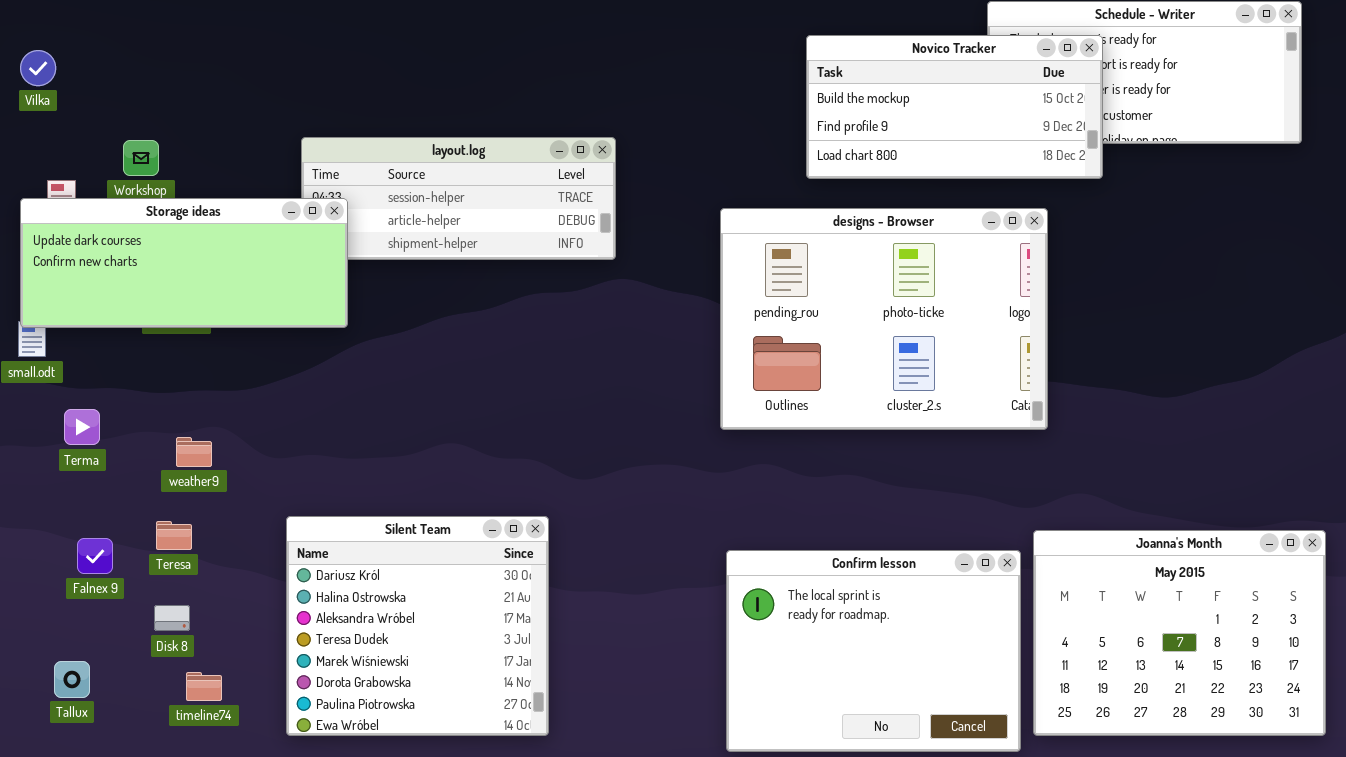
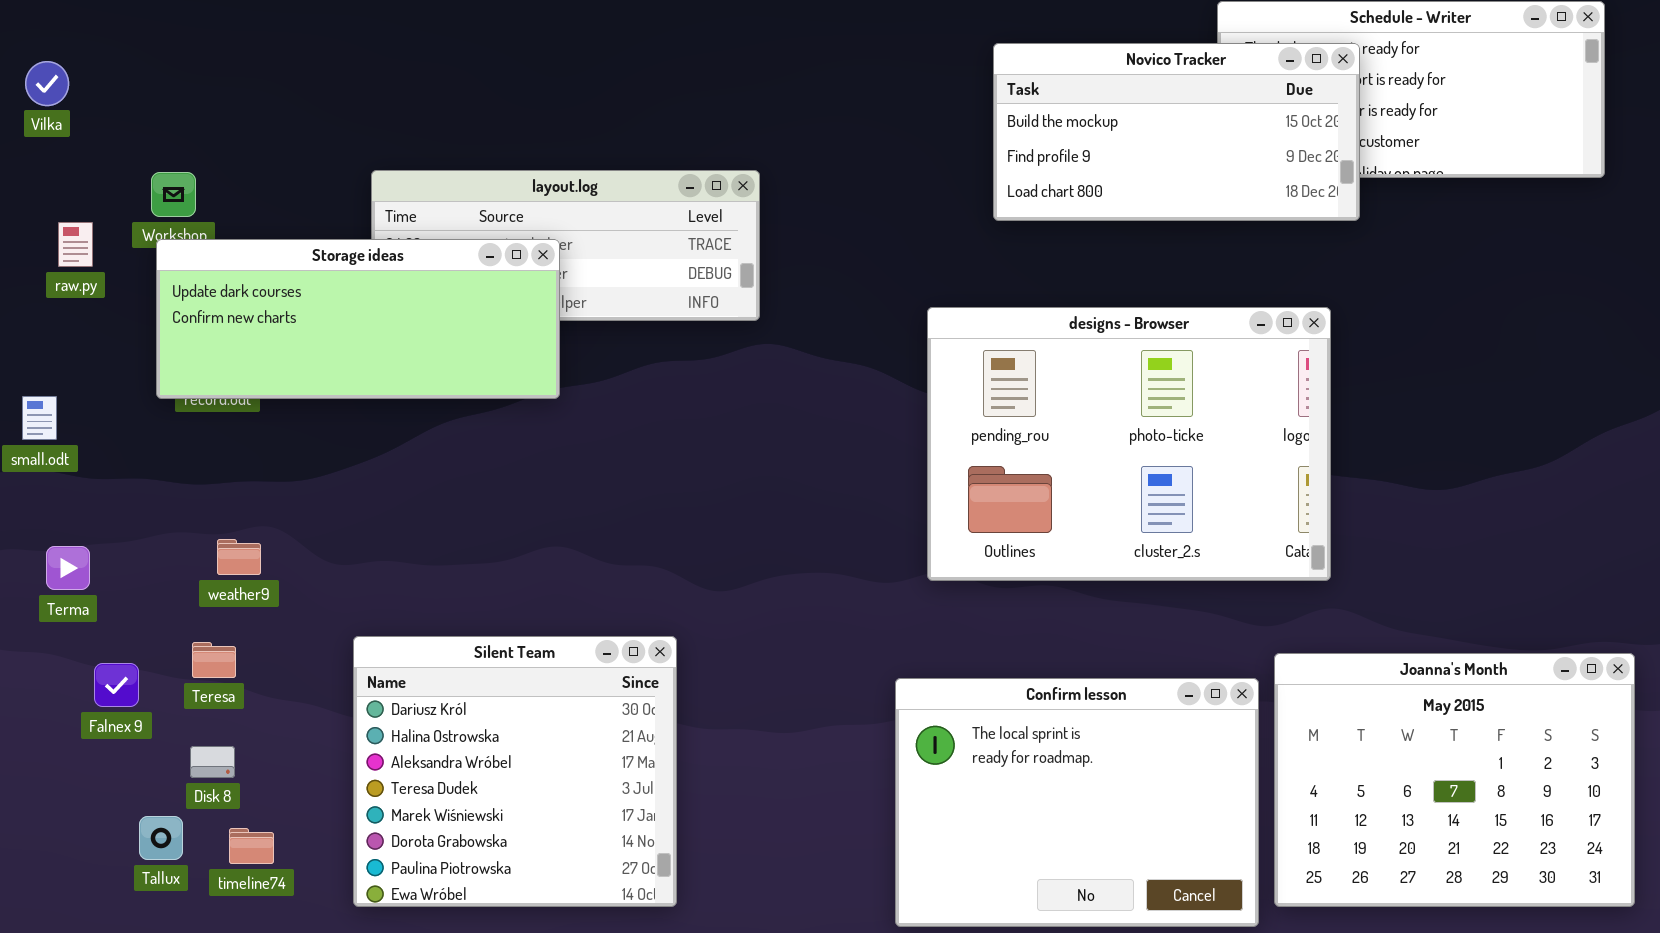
Storage ideas: [20,198,348,328] -> [156,239,560,399], moved
designs - Browser: [720,208,1048,430] -> [927,307,1331,581], moved
Terma: [64,409,100,445] -> [46,546,90,590], moved
Tallux: [54,661,90,698] -> [139,816,183,860], moved

